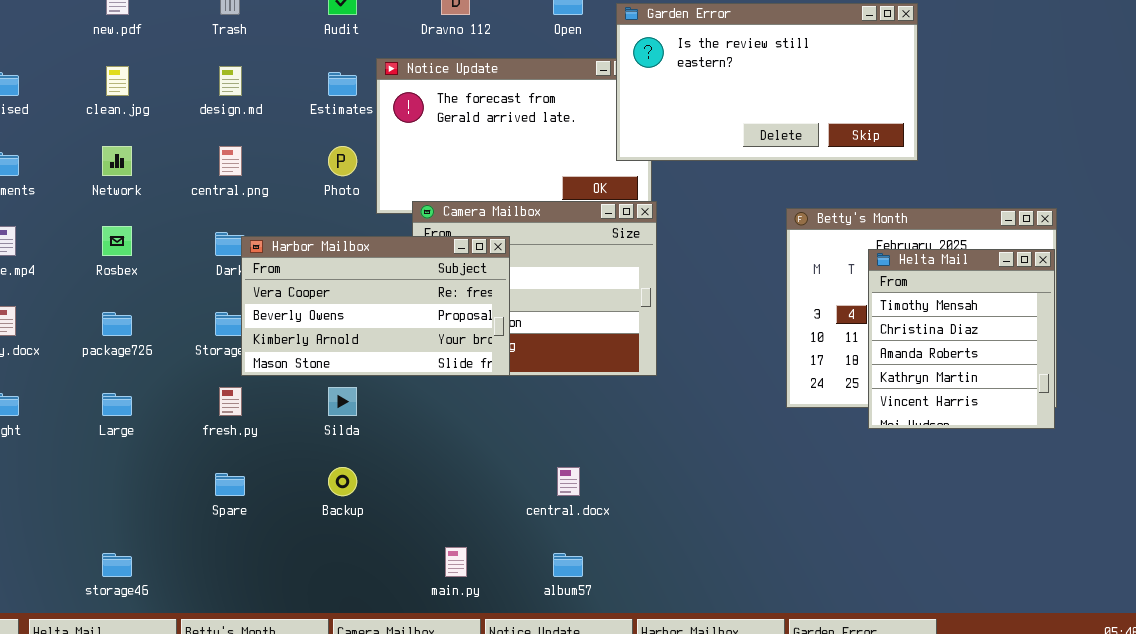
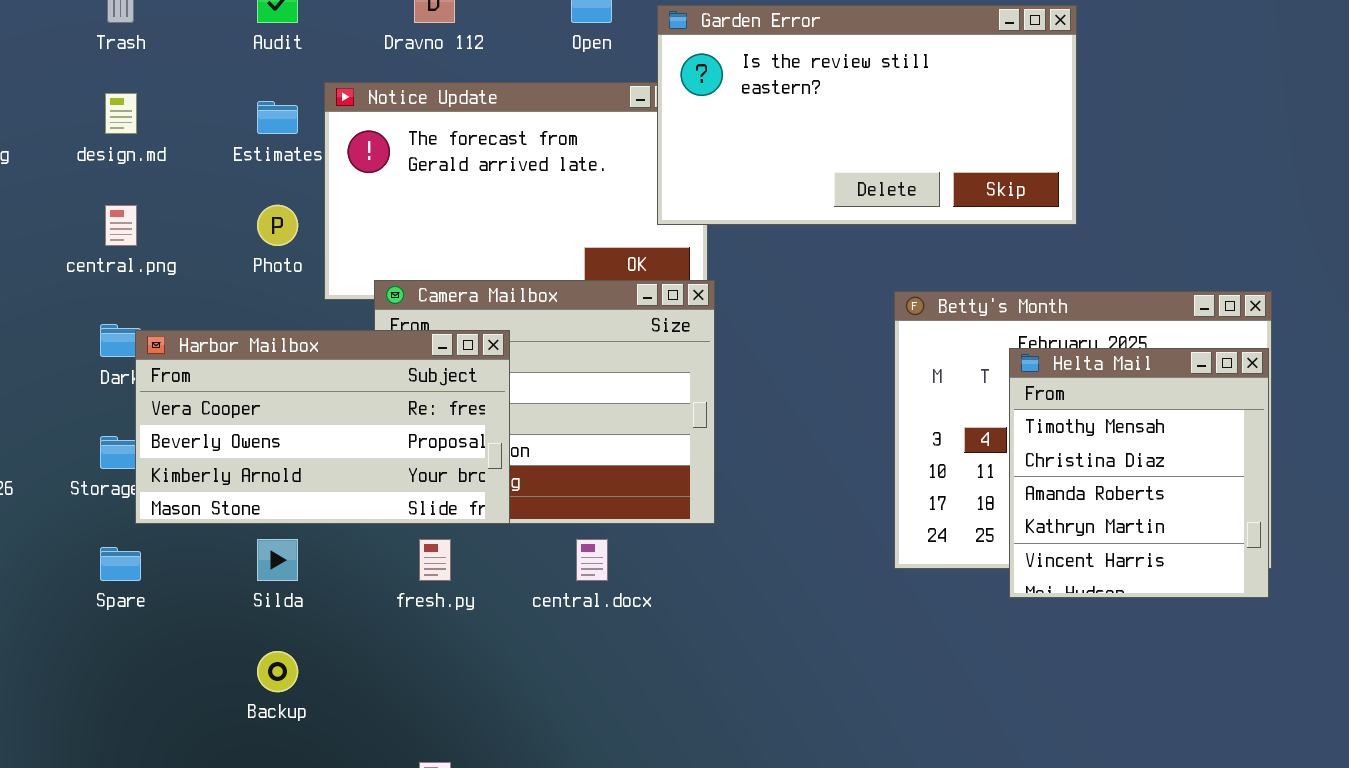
fresh.py: [219,387,242,416] -> [419,539,451,581], moved
central.docx: [557,467,580,496] -> [576,539,608,581], moved
Spare: [215,473,245,496] -> [100,547,141,581], moved

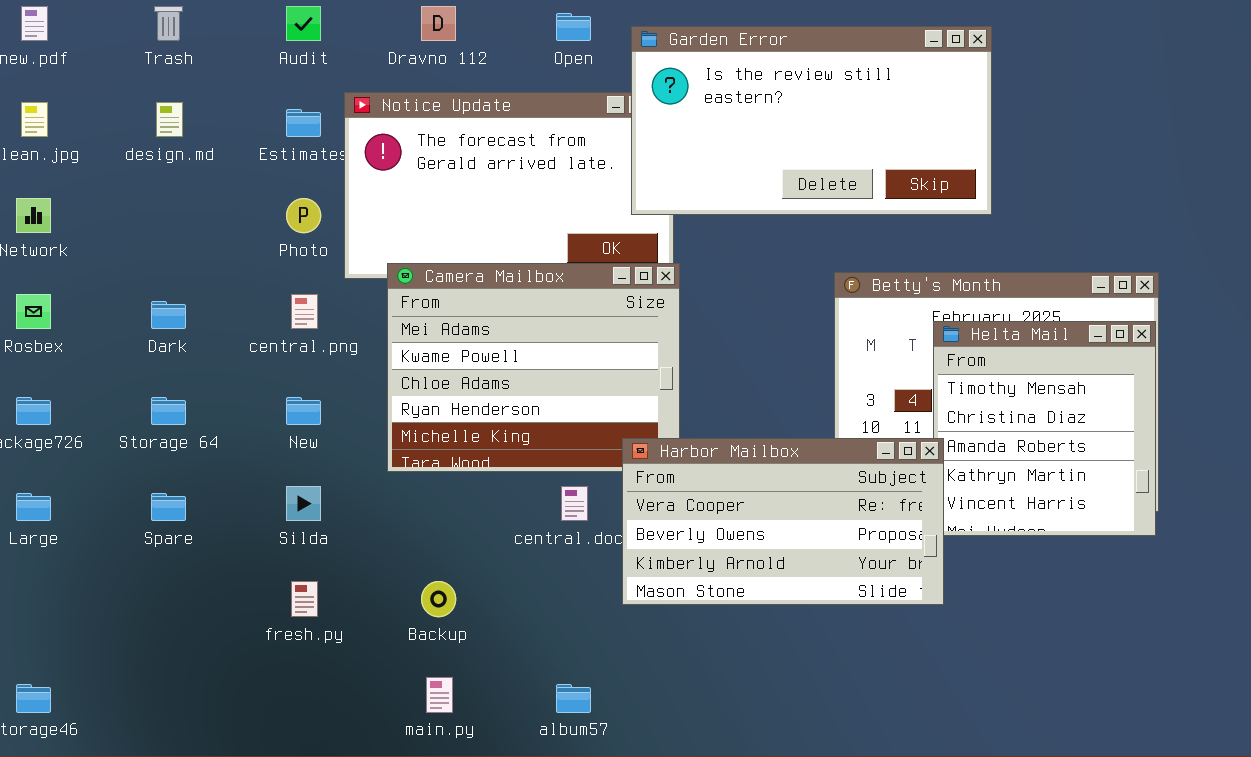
central.png: [105,205,137,246] -> [291,294,318,329], moved
Harbor Mailbox: [135,330,510,524] -> [622,438,944,605], moved
fresh.py: [419,539,451,581] -> [291,581,318,617], moved
Backup: [257,651,298,692] -> [421,581,456,617], moved

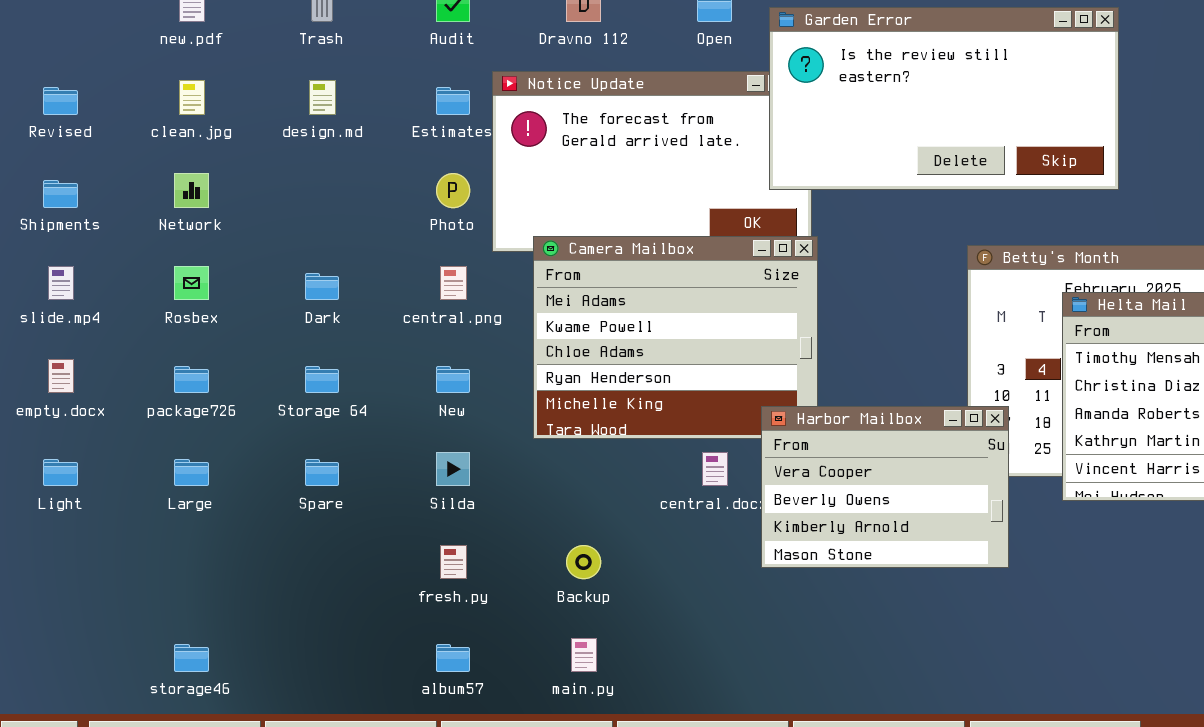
Harbor Mailbox: [622,438,944,605] -> [761,406,1009,568], resized
album57: [556,684,591,713] -> [436,644,470,672], moved

